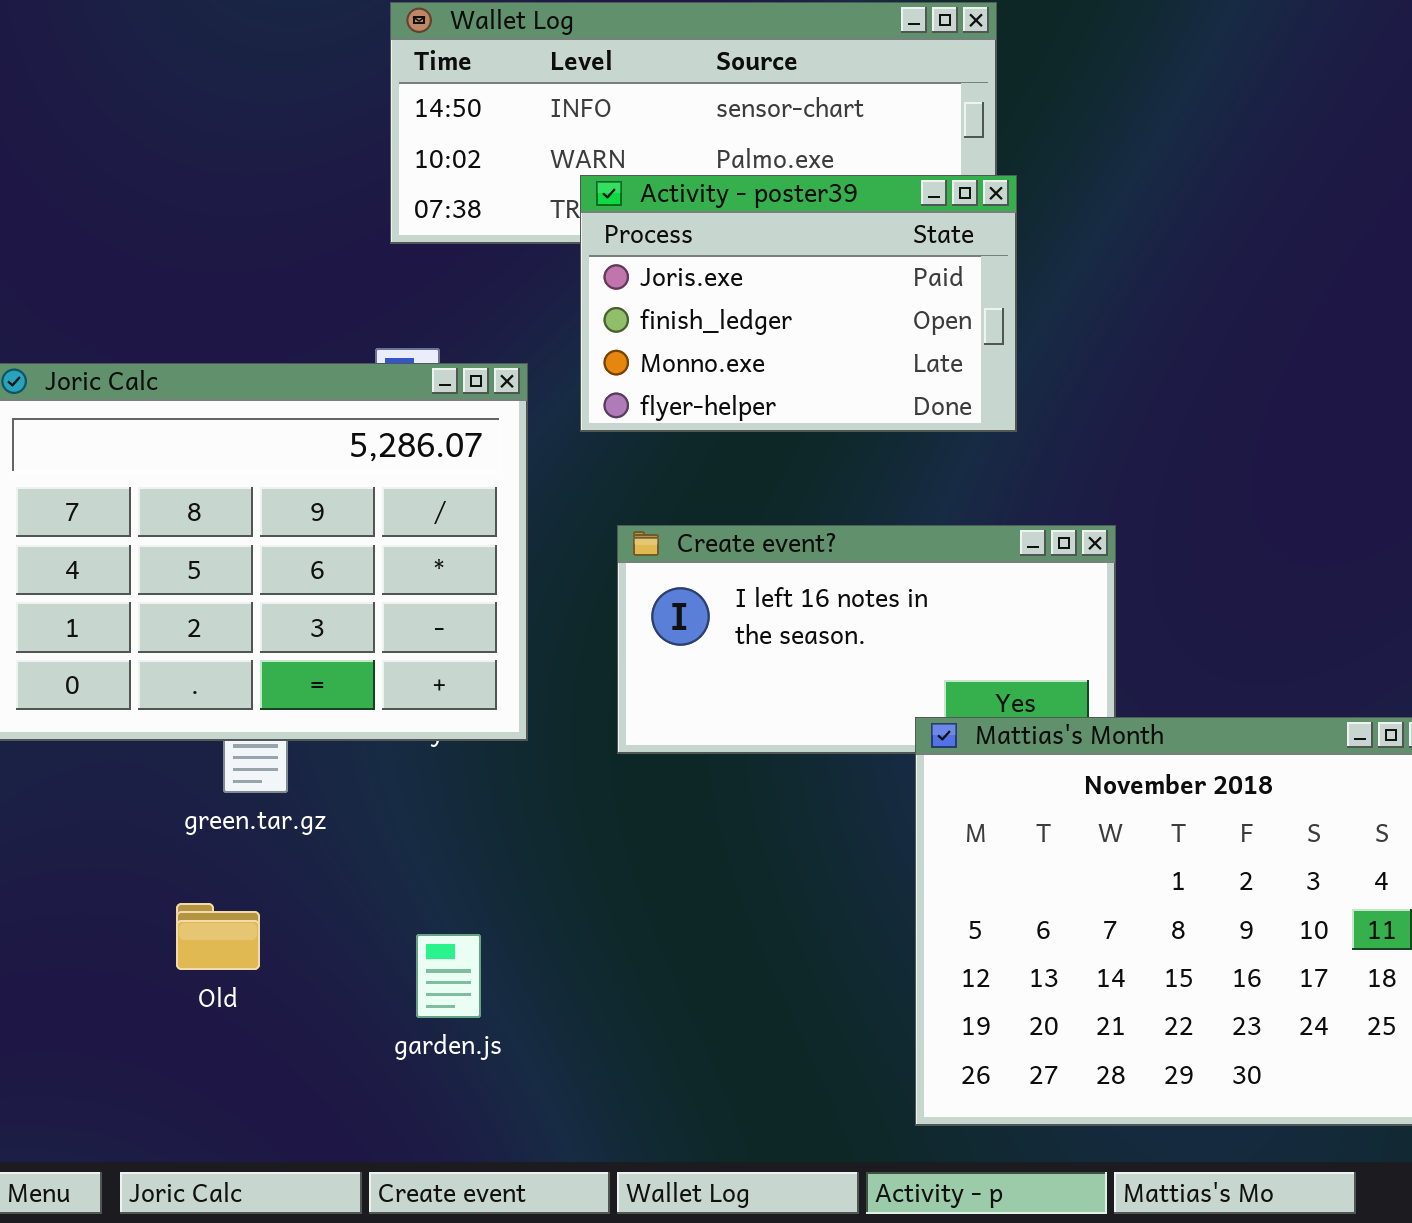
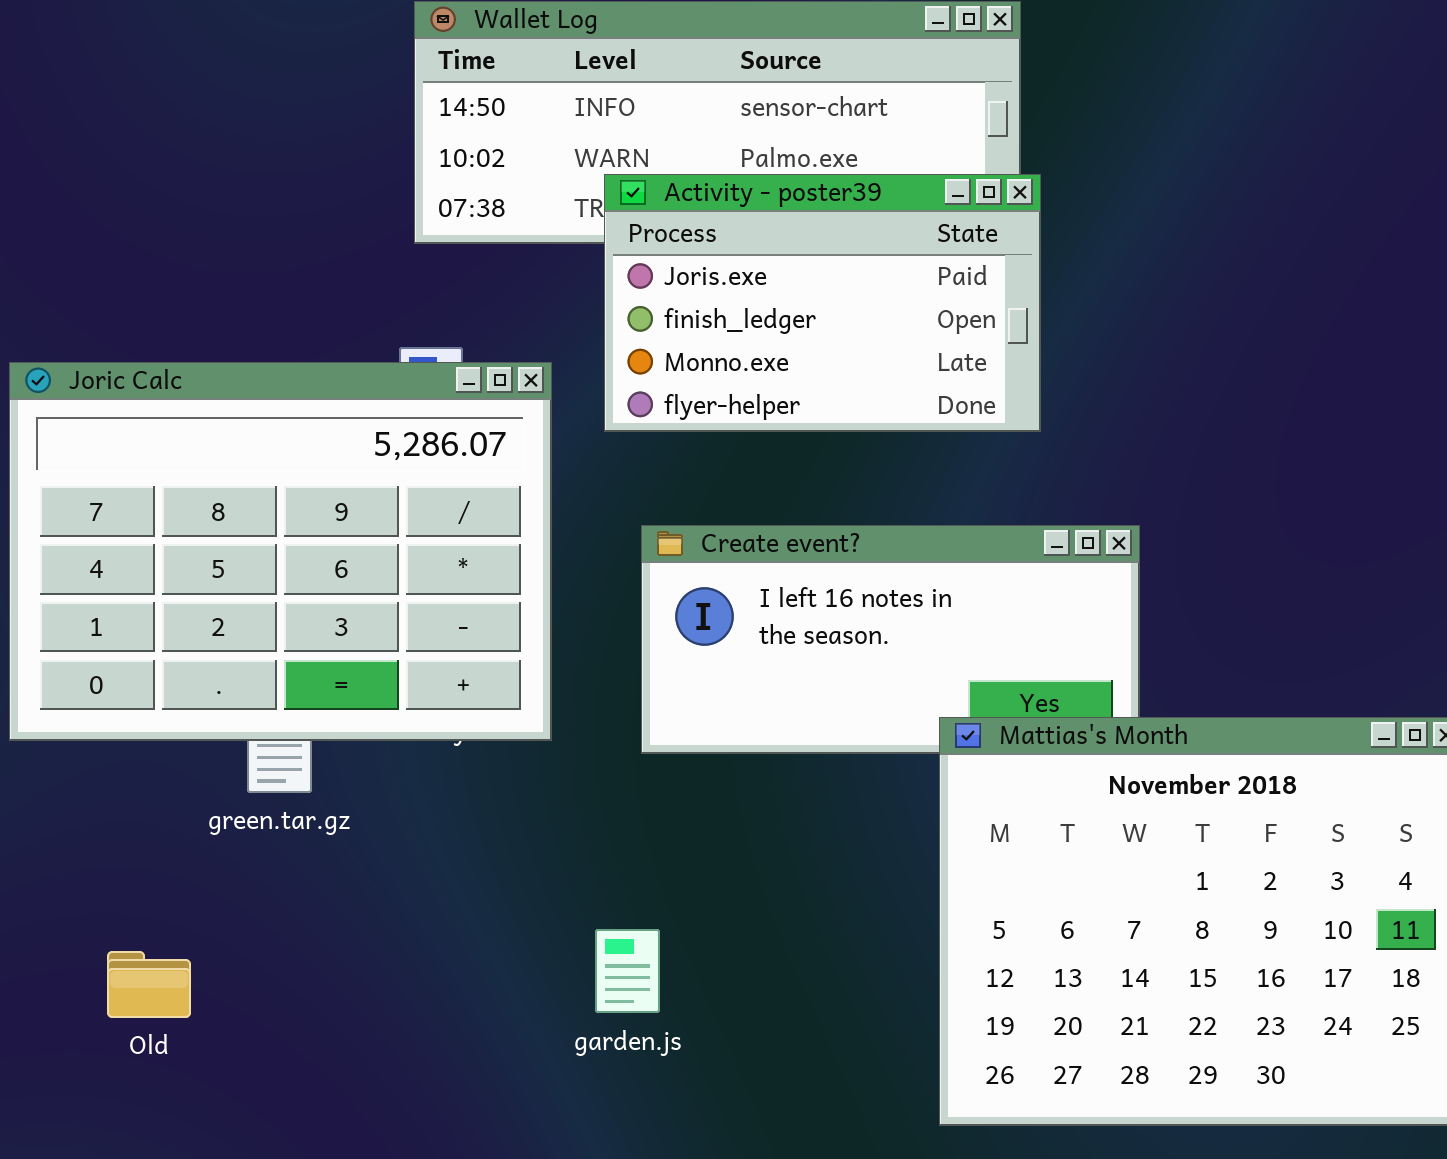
Old: [176,903,260,970] -> [107,951,191,1018], moved
garden.js: [416,934,481,1018] -> [595,929,660,1013], moved

